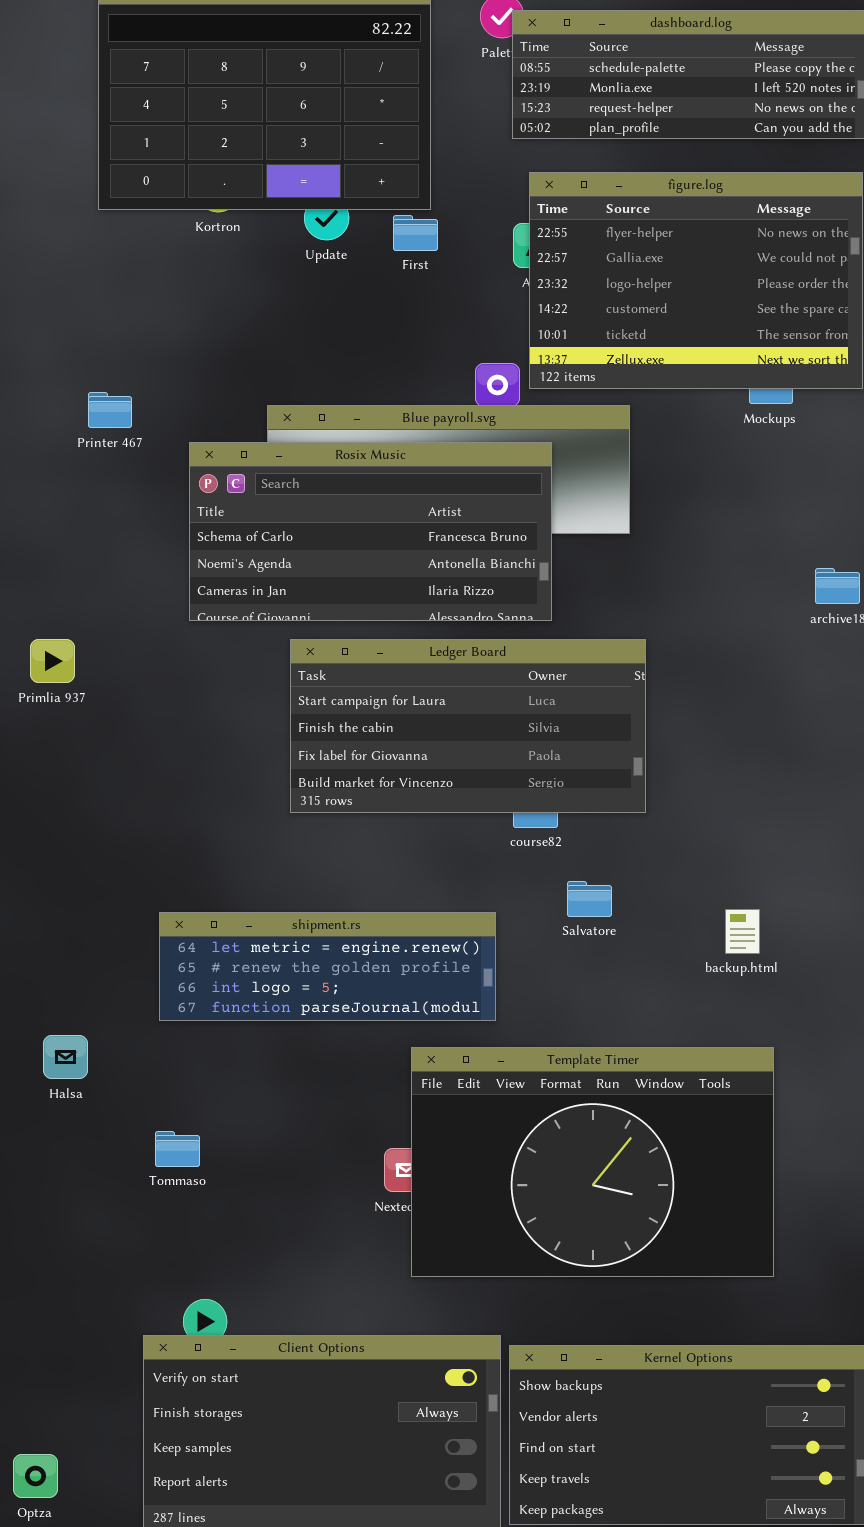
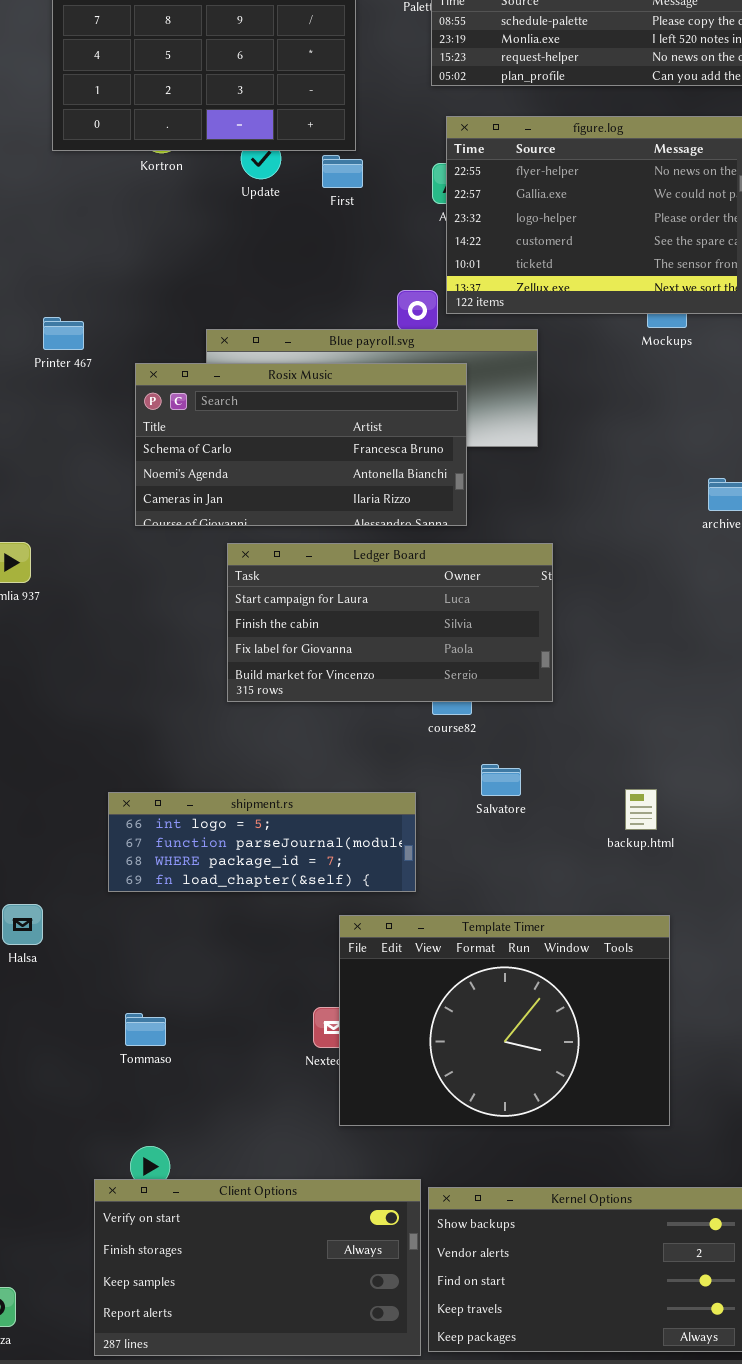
shipment.rs: [159,912,496,1021] -> [108,792,416,892], scrolled down 2 rows
Tommaso: [155,1131,200,1167] -> [125,1013,166,1046], moved

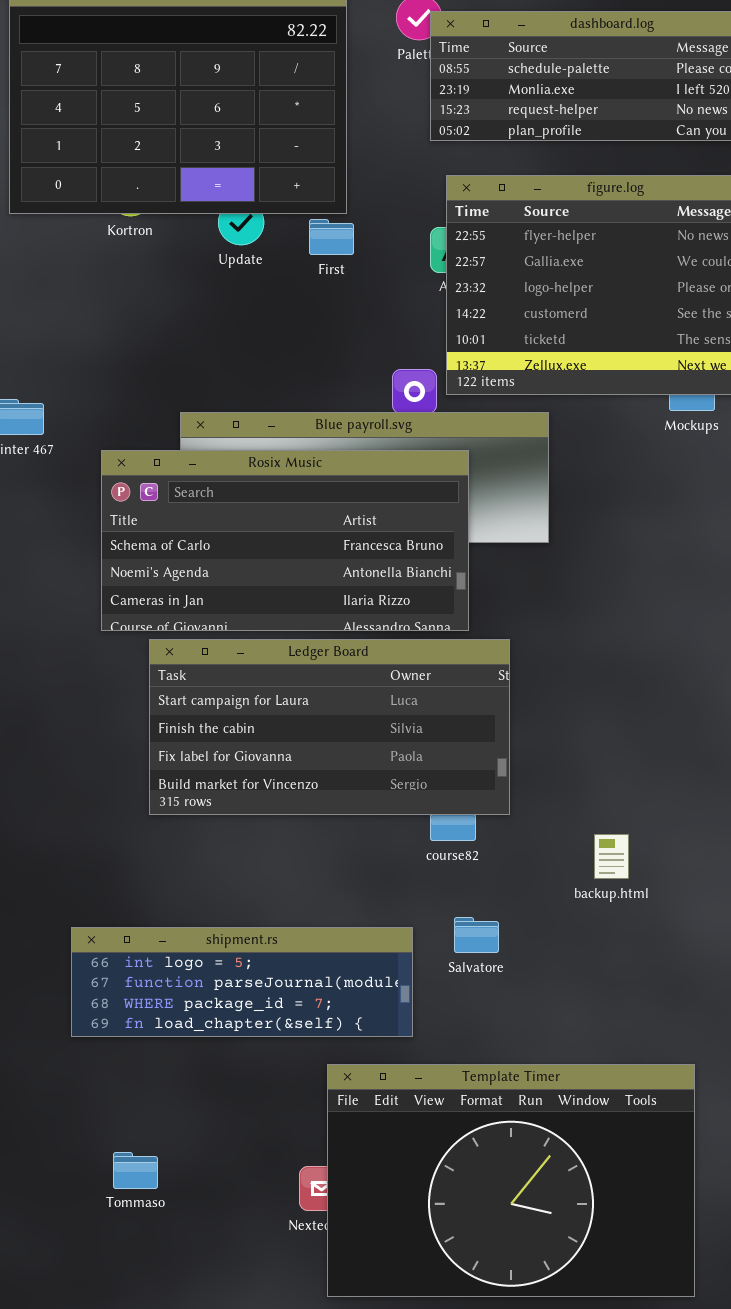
Ledger Board: [227,543,553,702] -> [149,639,510,815], moved
Salvatore: [481,764,521,796] -> [454,917,499,953], moved
backup.html: [625,789,657,830] -> [594,834,629,879], moved
Tommaso: [125,1013,166,1046] -> [113,1152,158,1189], moved

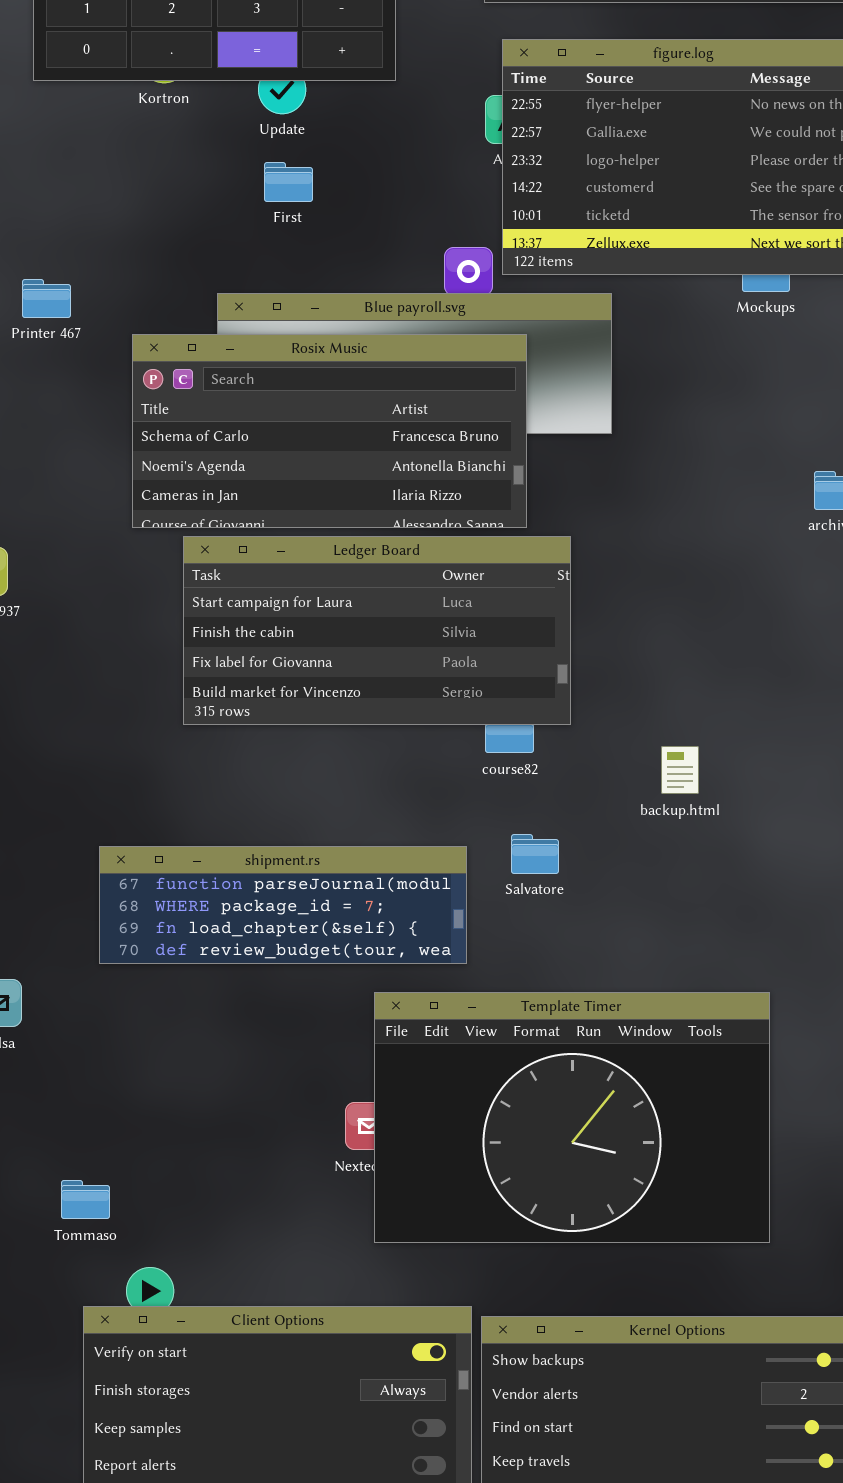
First: [309,219,354,255] -> [264,162,313,202], moved
shipment.rs: [71,927,413,1037] -> [99,846,467,964], scrolled down 1 row
Tommaso: [113,1152,158,1189] -> [61,1180,110,1219], moved

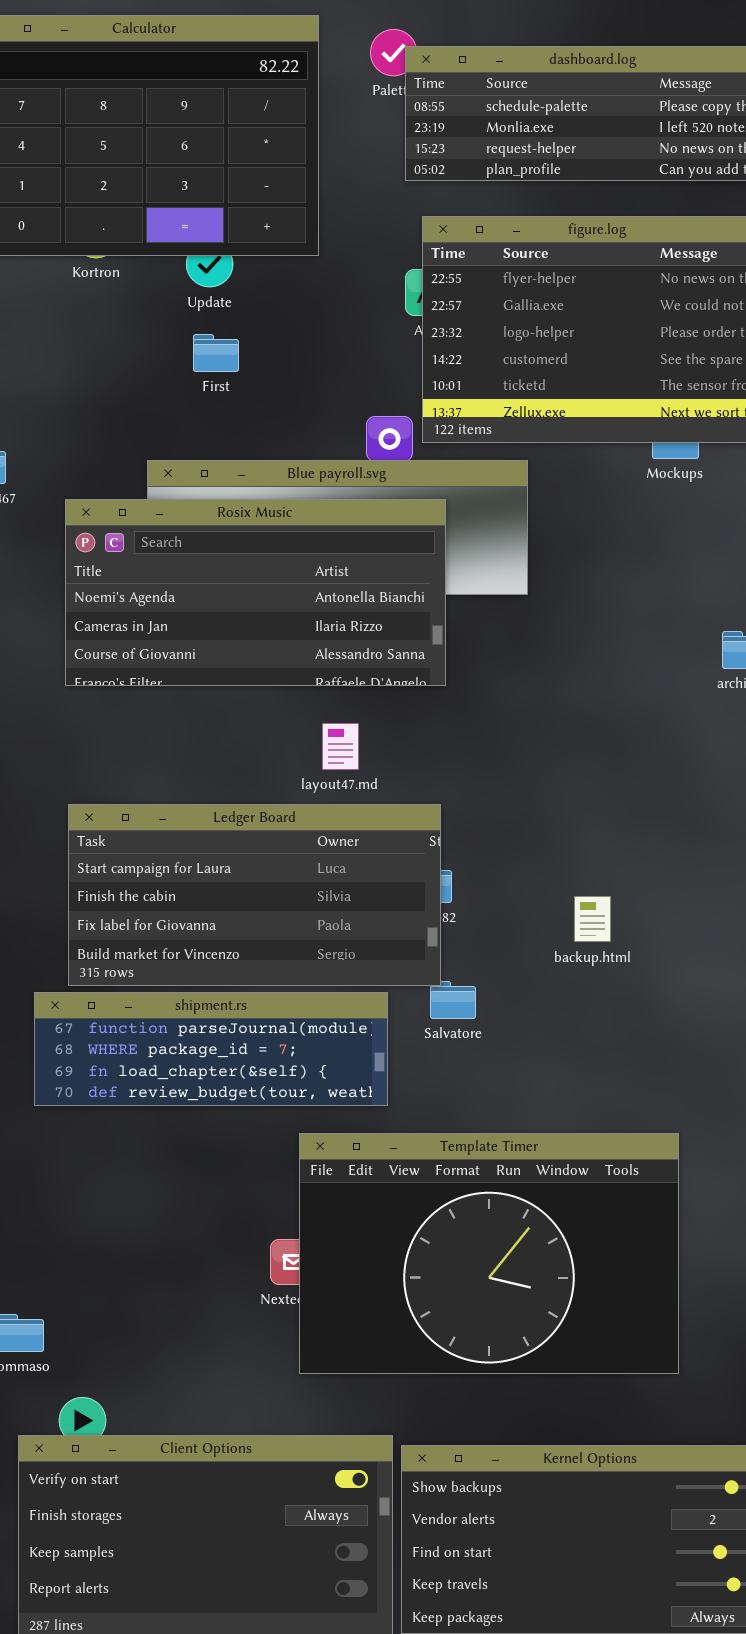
Rosix Music: [132,334,527,528] -> [65,499,446,686], scrolled down 1 row
Ledger Board: [183,536,571,725] -> [68,804,441,986], moved

